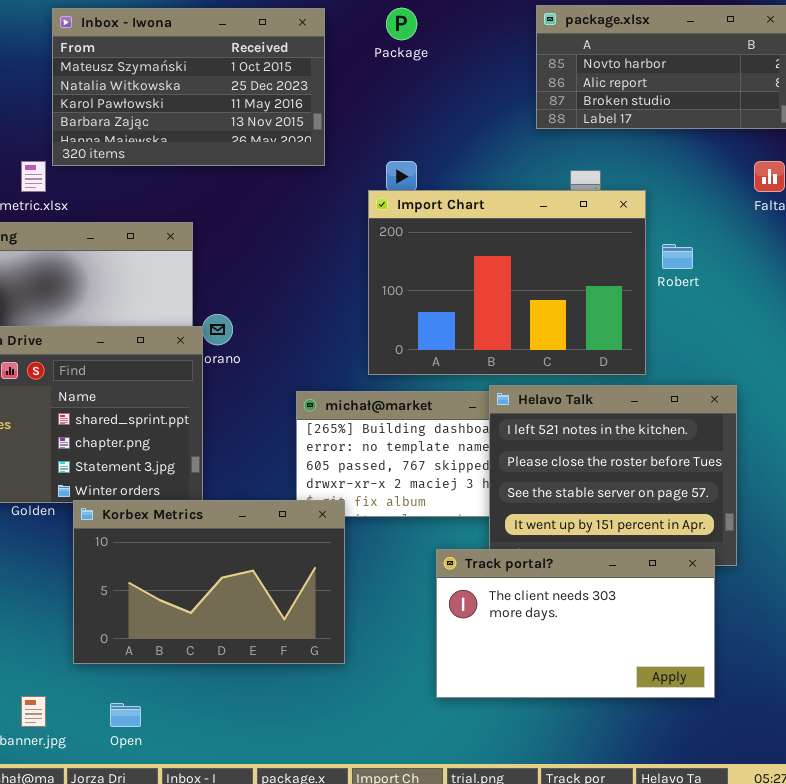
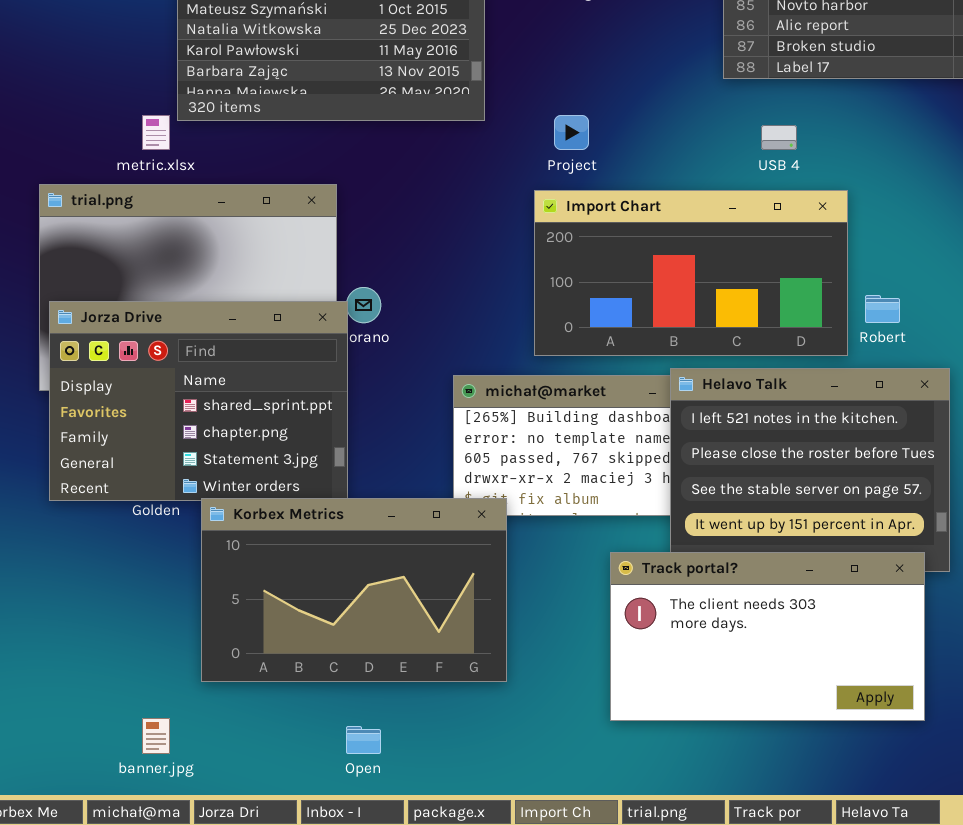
Import Chart: [368,190,646,375] -> [534,190,848,356], resized
Robert: [662,244,693,269] -> [865,295,900,323], moved
Open: [110,703,141,727] -> [346,726,381,754], moved

